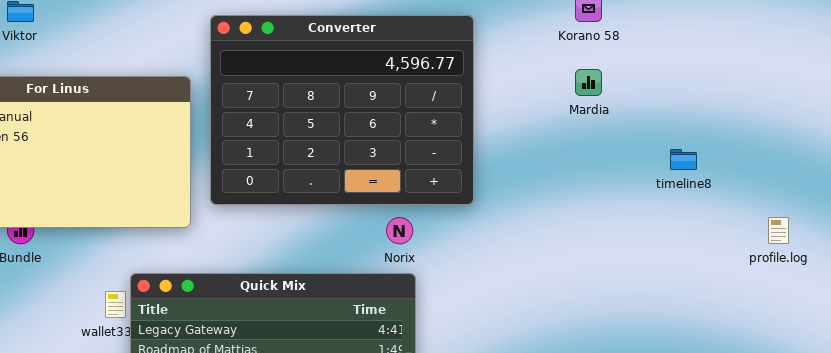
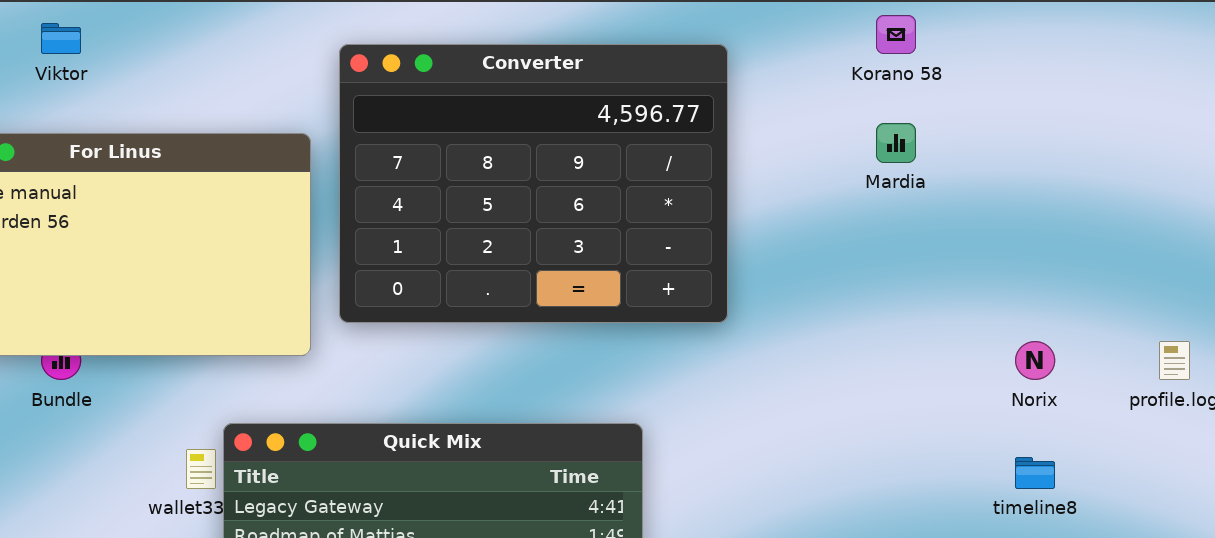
timeline8: [670,149,697,170] -> [1015,457,1055,489], moved
Norix: [386,217,413,244] -> [1015,341,1055,380], moved

